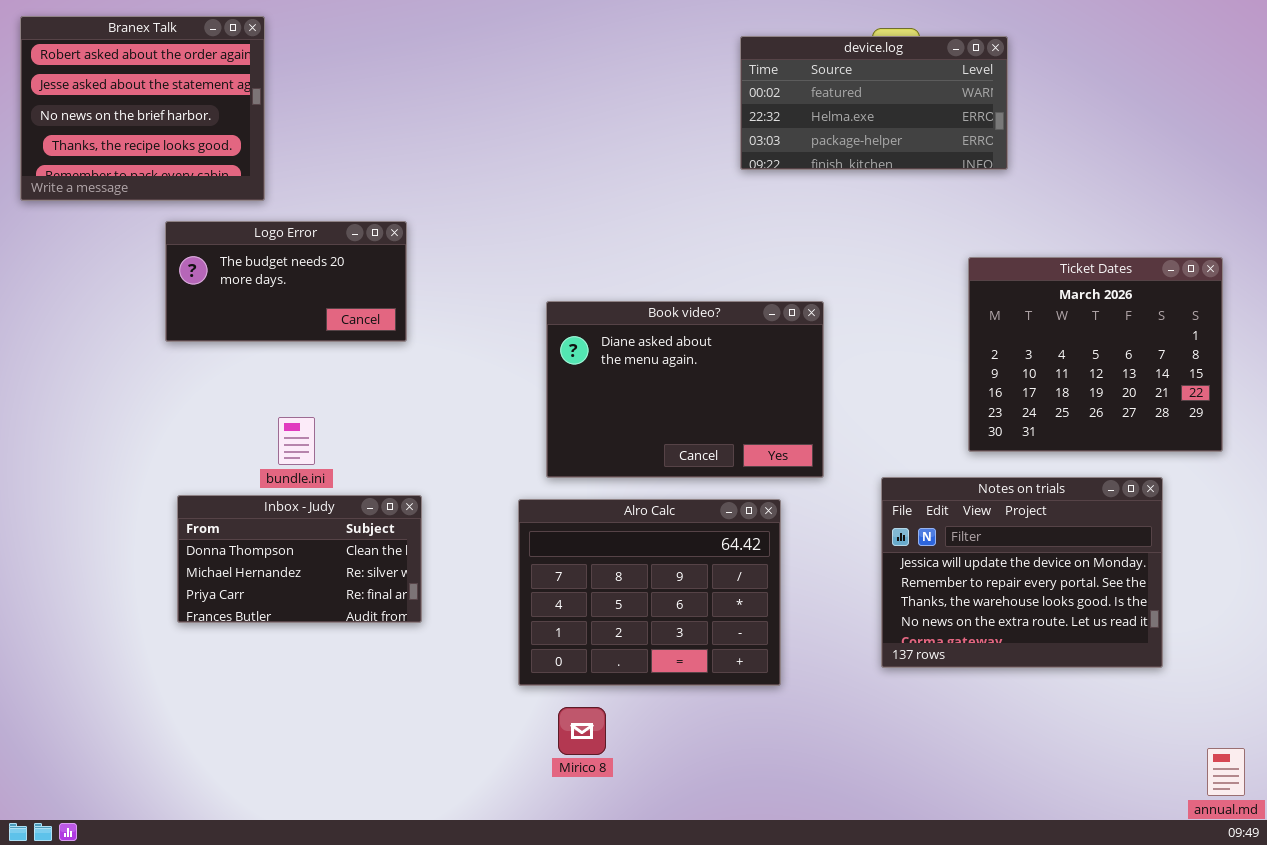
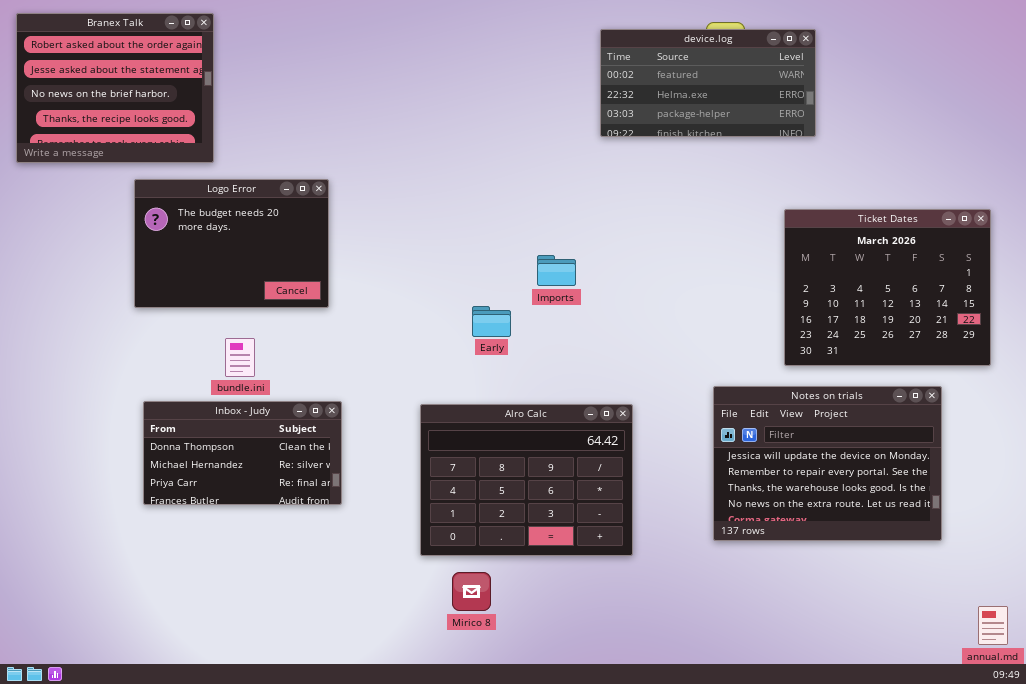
Logo Error: [165,221,407,342] -> [134,179,329,308], resized
Book video?: [546,301,824,478] -> none, closed

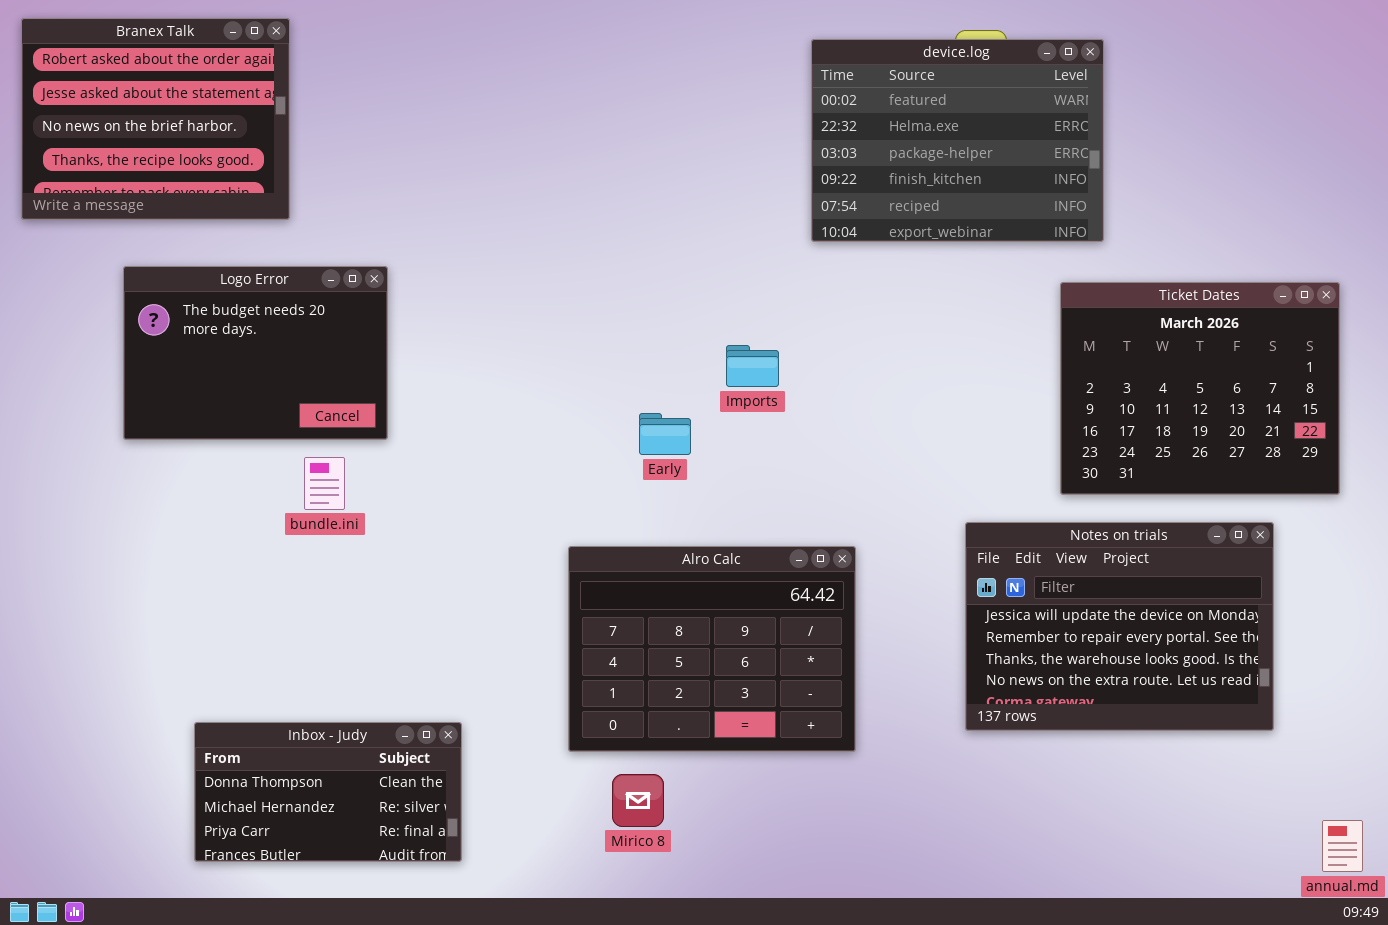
device.log: [600,29,816,137] -> [811,39,1104,242], resized
Logo Error: [134,179,329,308] -> [123,266,388,440], moved
Inbox - Judy: [143,401,342,505] -> [194,722,462,862], moved

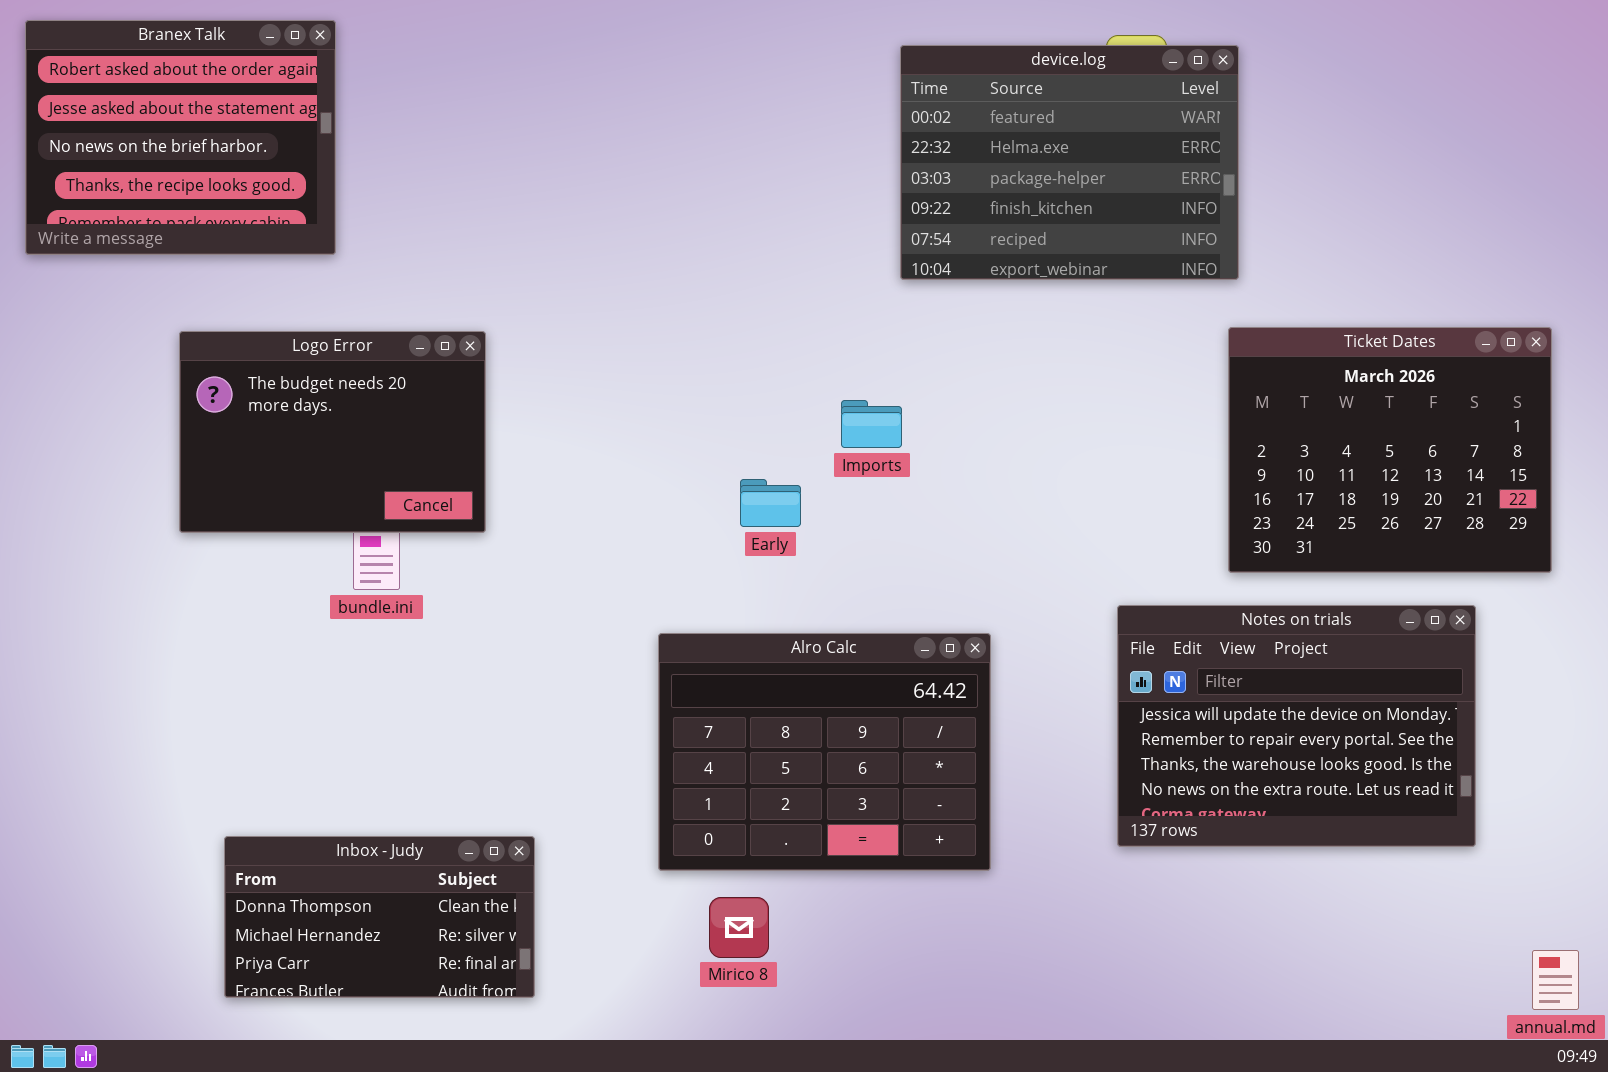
device.log: [811,39,1104,242] -> [900,45,1239,280], moved
Logo Error: [123,266,388,440] -> [179,331,486,533], moved

